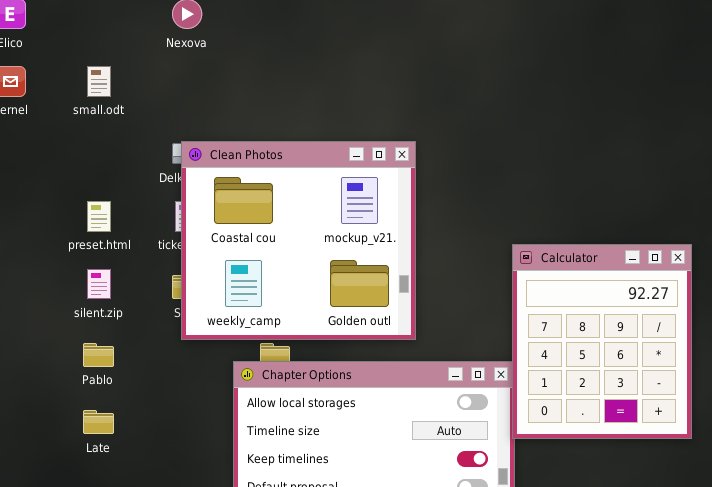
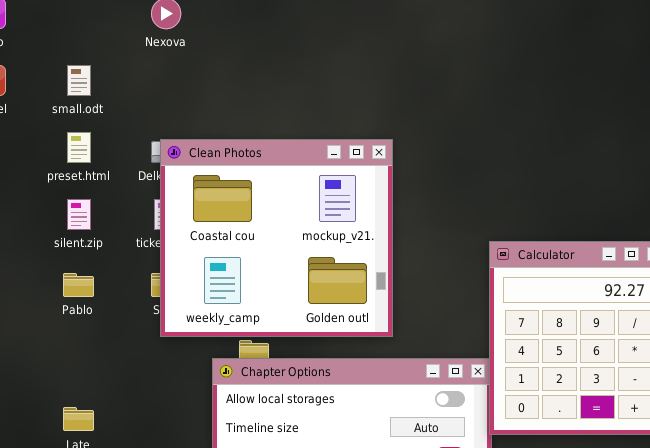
preset.html: [87,201,111,232] -> [67,132,91,163], moved
silent.zip: [87,269,111,299] -> [67,199,91,230], moved
Pablo: [83,343,114,367] -> [63,273,94,297], moved

